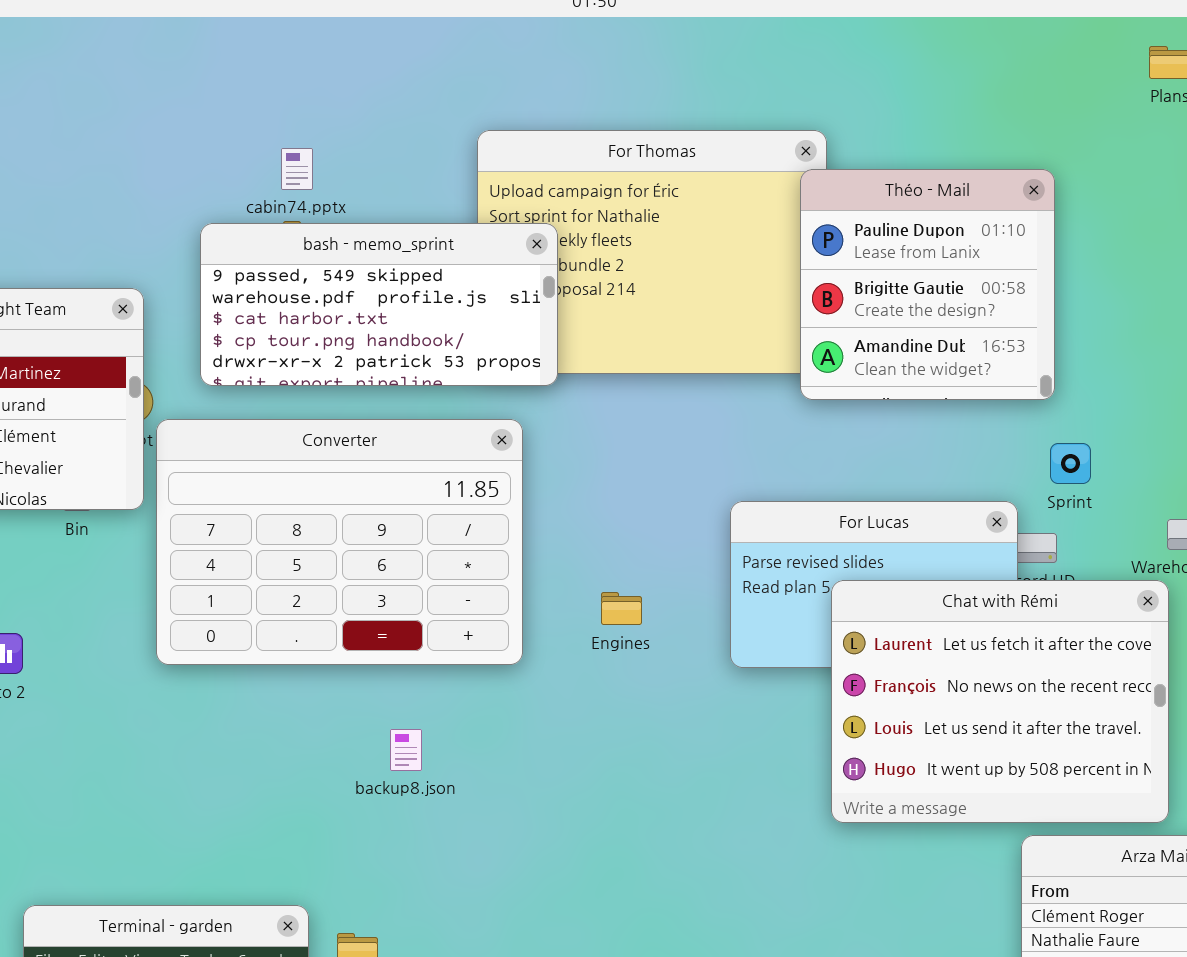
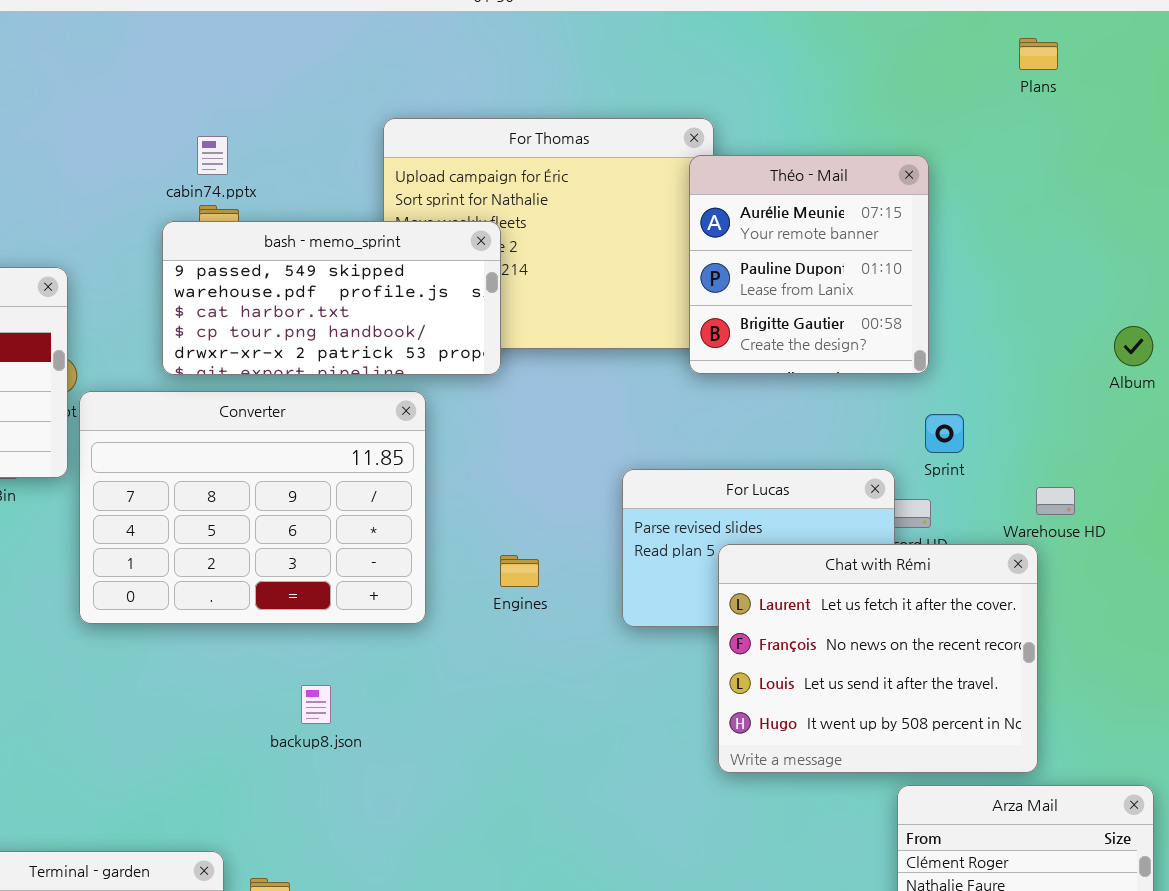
Théo - Mail: [800,169,1055,400] -> [689,155,929,374], scrolled up 1 row
bash - memo_sprint: [200,223,558,386] -> [162,221,501,375], moved

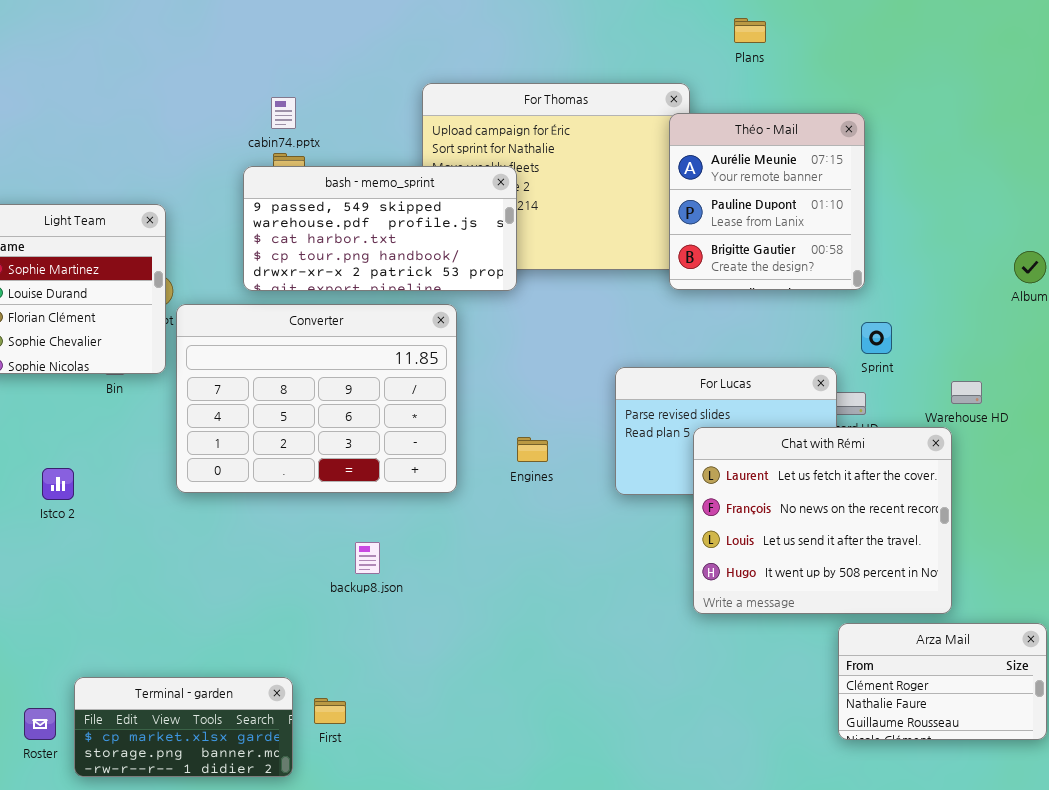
Plans: [1019,38,1058,70] -> [734,18,766,43], moved

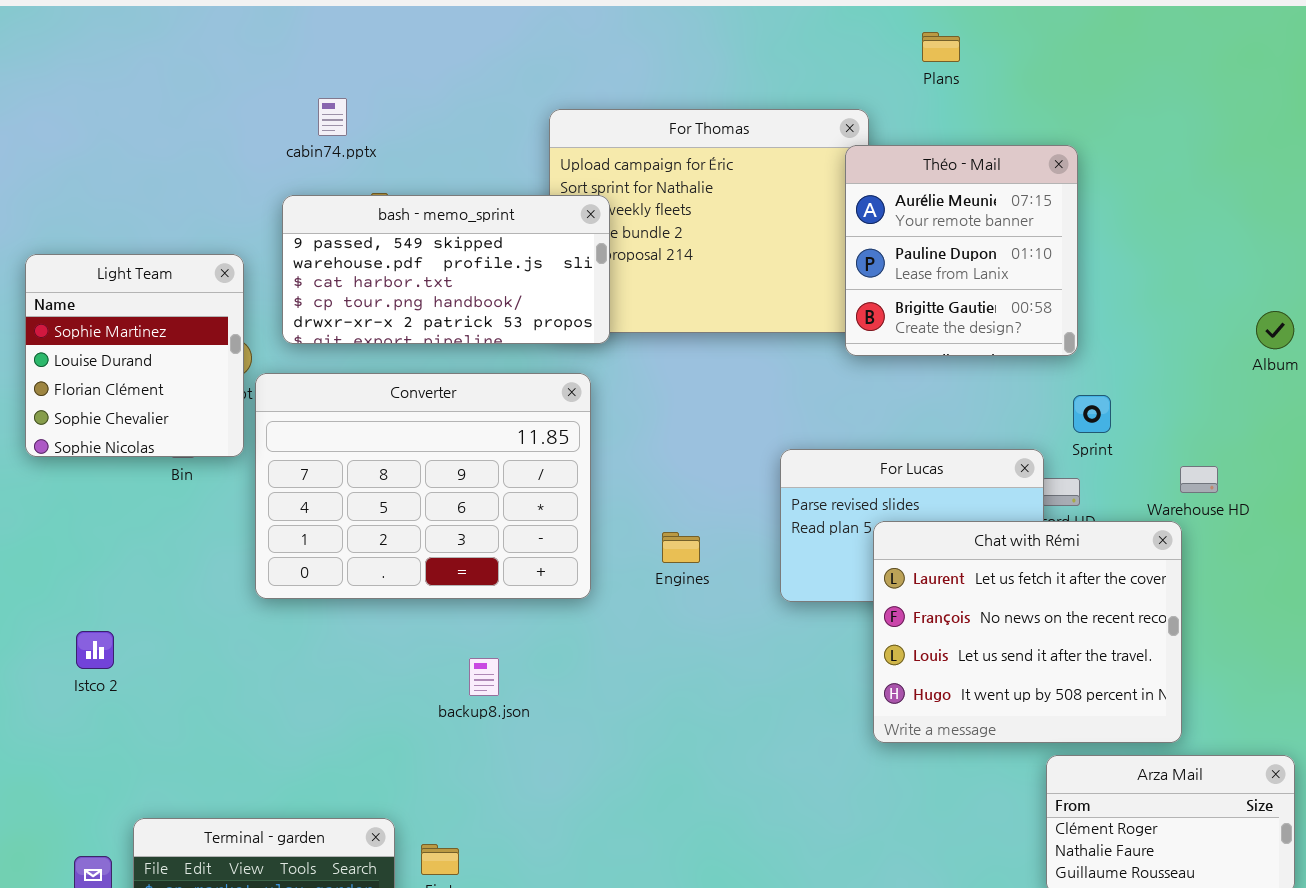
cabin74.pptx: [271,97,296,129] -> [318,98,347,136], moved
bash - memo_sprint: [243,166,517,291] -> [282,195,610,344], moved
Istco 2: [42,468,74,500] -> [76,631,114,669], moved

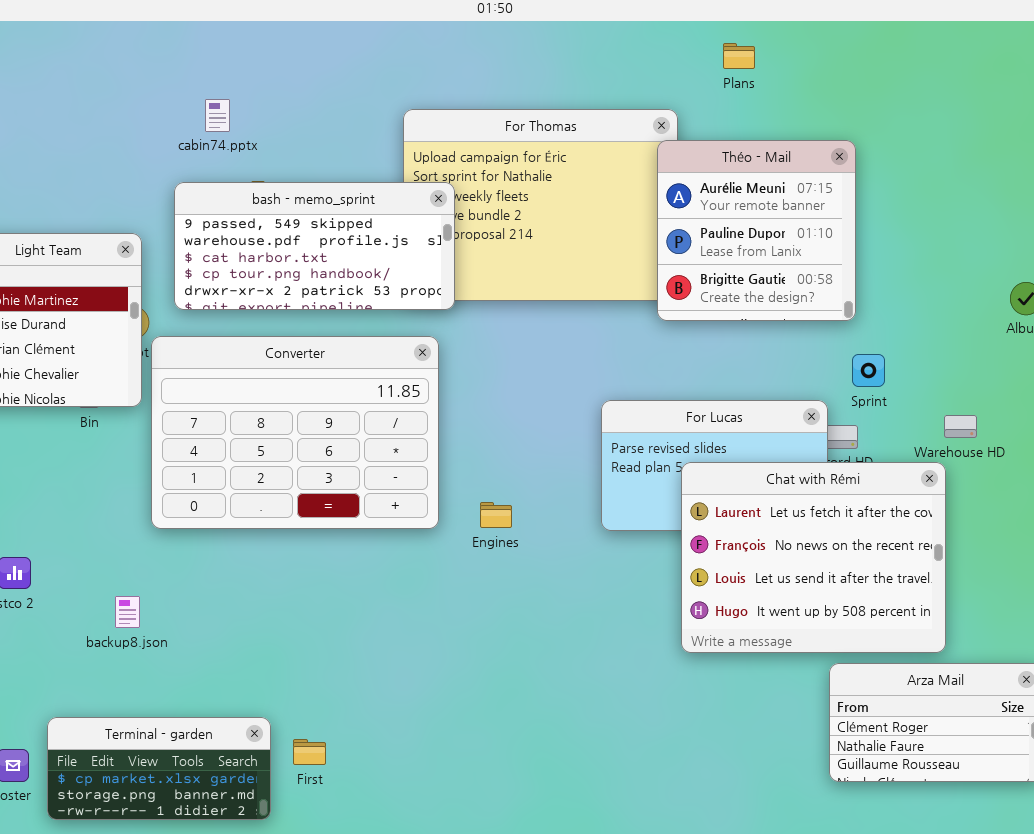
Engines: [662,532,700,563] -> [480,502,512,528], moved
backup8.json: [469,658,499,696] -> [115,596,140,628], moved

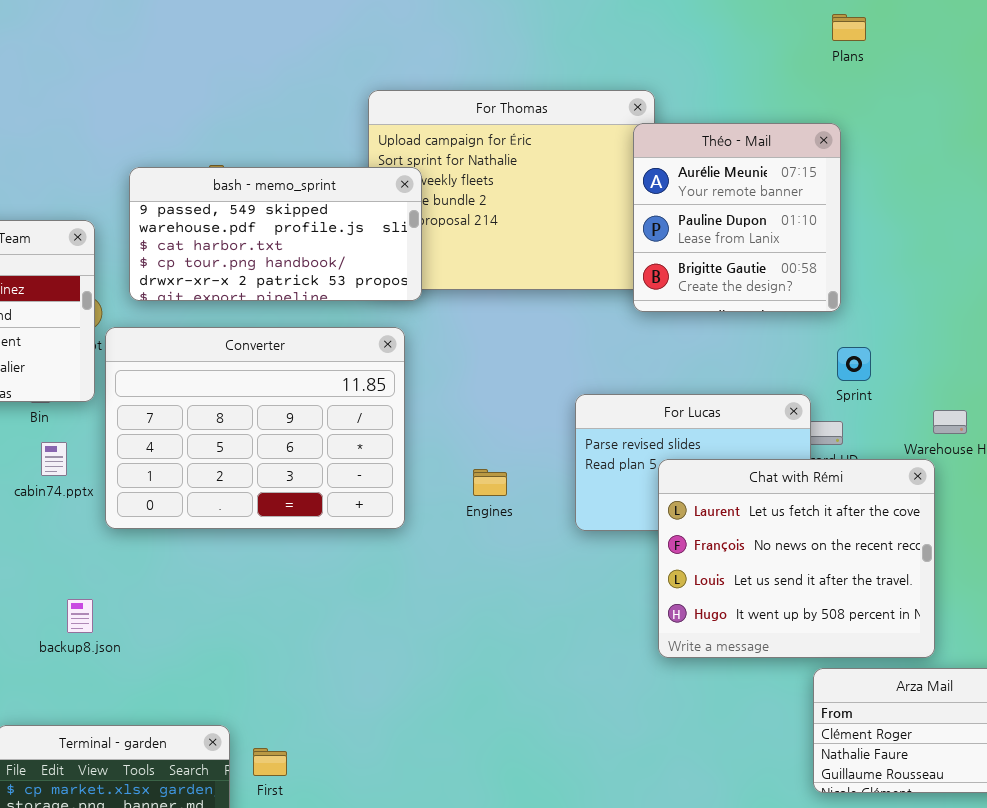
Plans: [723,43,755,69] -> [832,14,866,41], moved
cabin74.pptx: [205,99,230,132] -> [41,442,67,476], moved
Engines: [480,502,512,528] -> [473,469,507,496], moved

